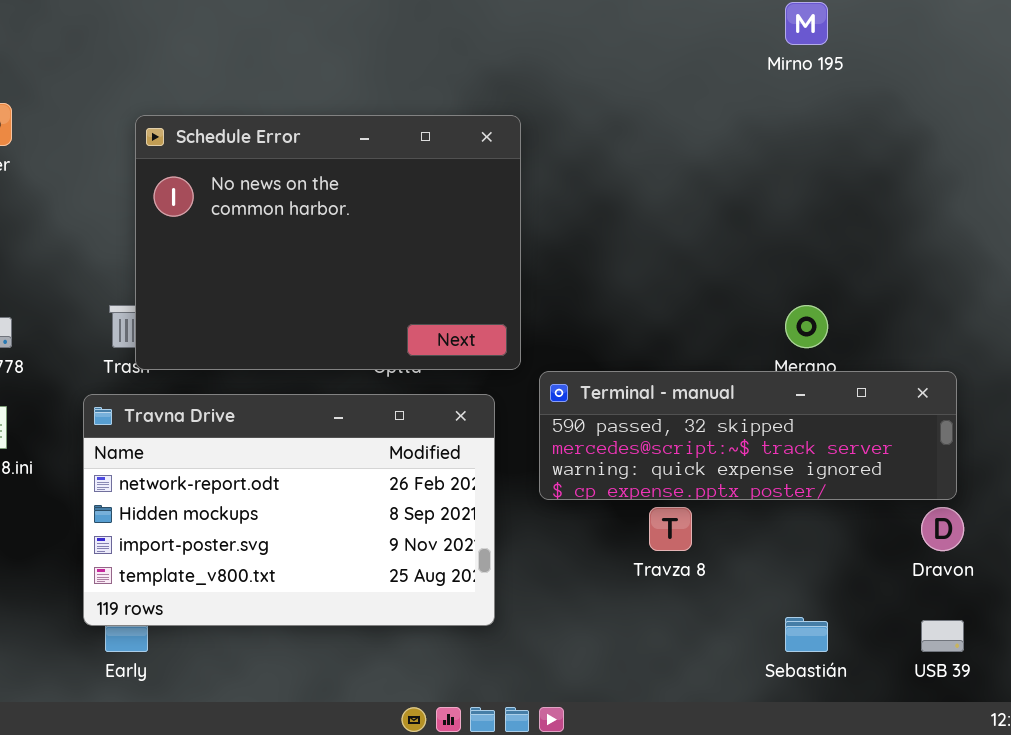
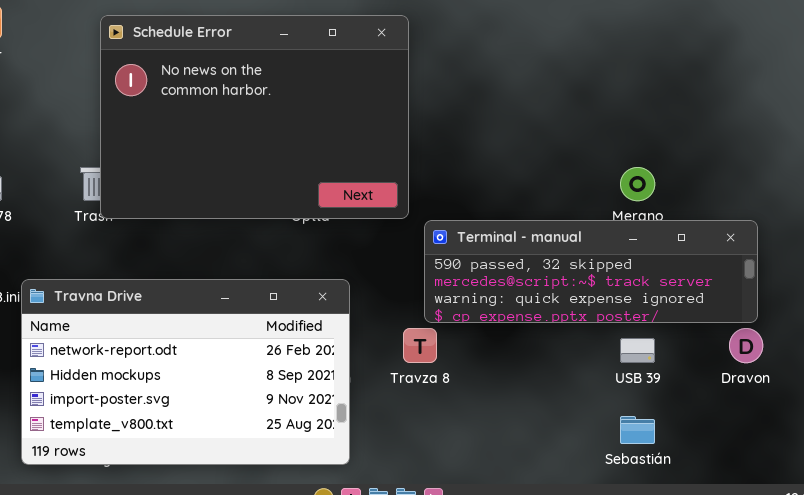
Travna Drive: [83,394,495,626] -> [21,279,350,465], moved
Travza 8: [649,507,692,551] -> [403,328,437,363], moved
USB 39: [921,620,964,652] -> [620,338,655,363], moved

